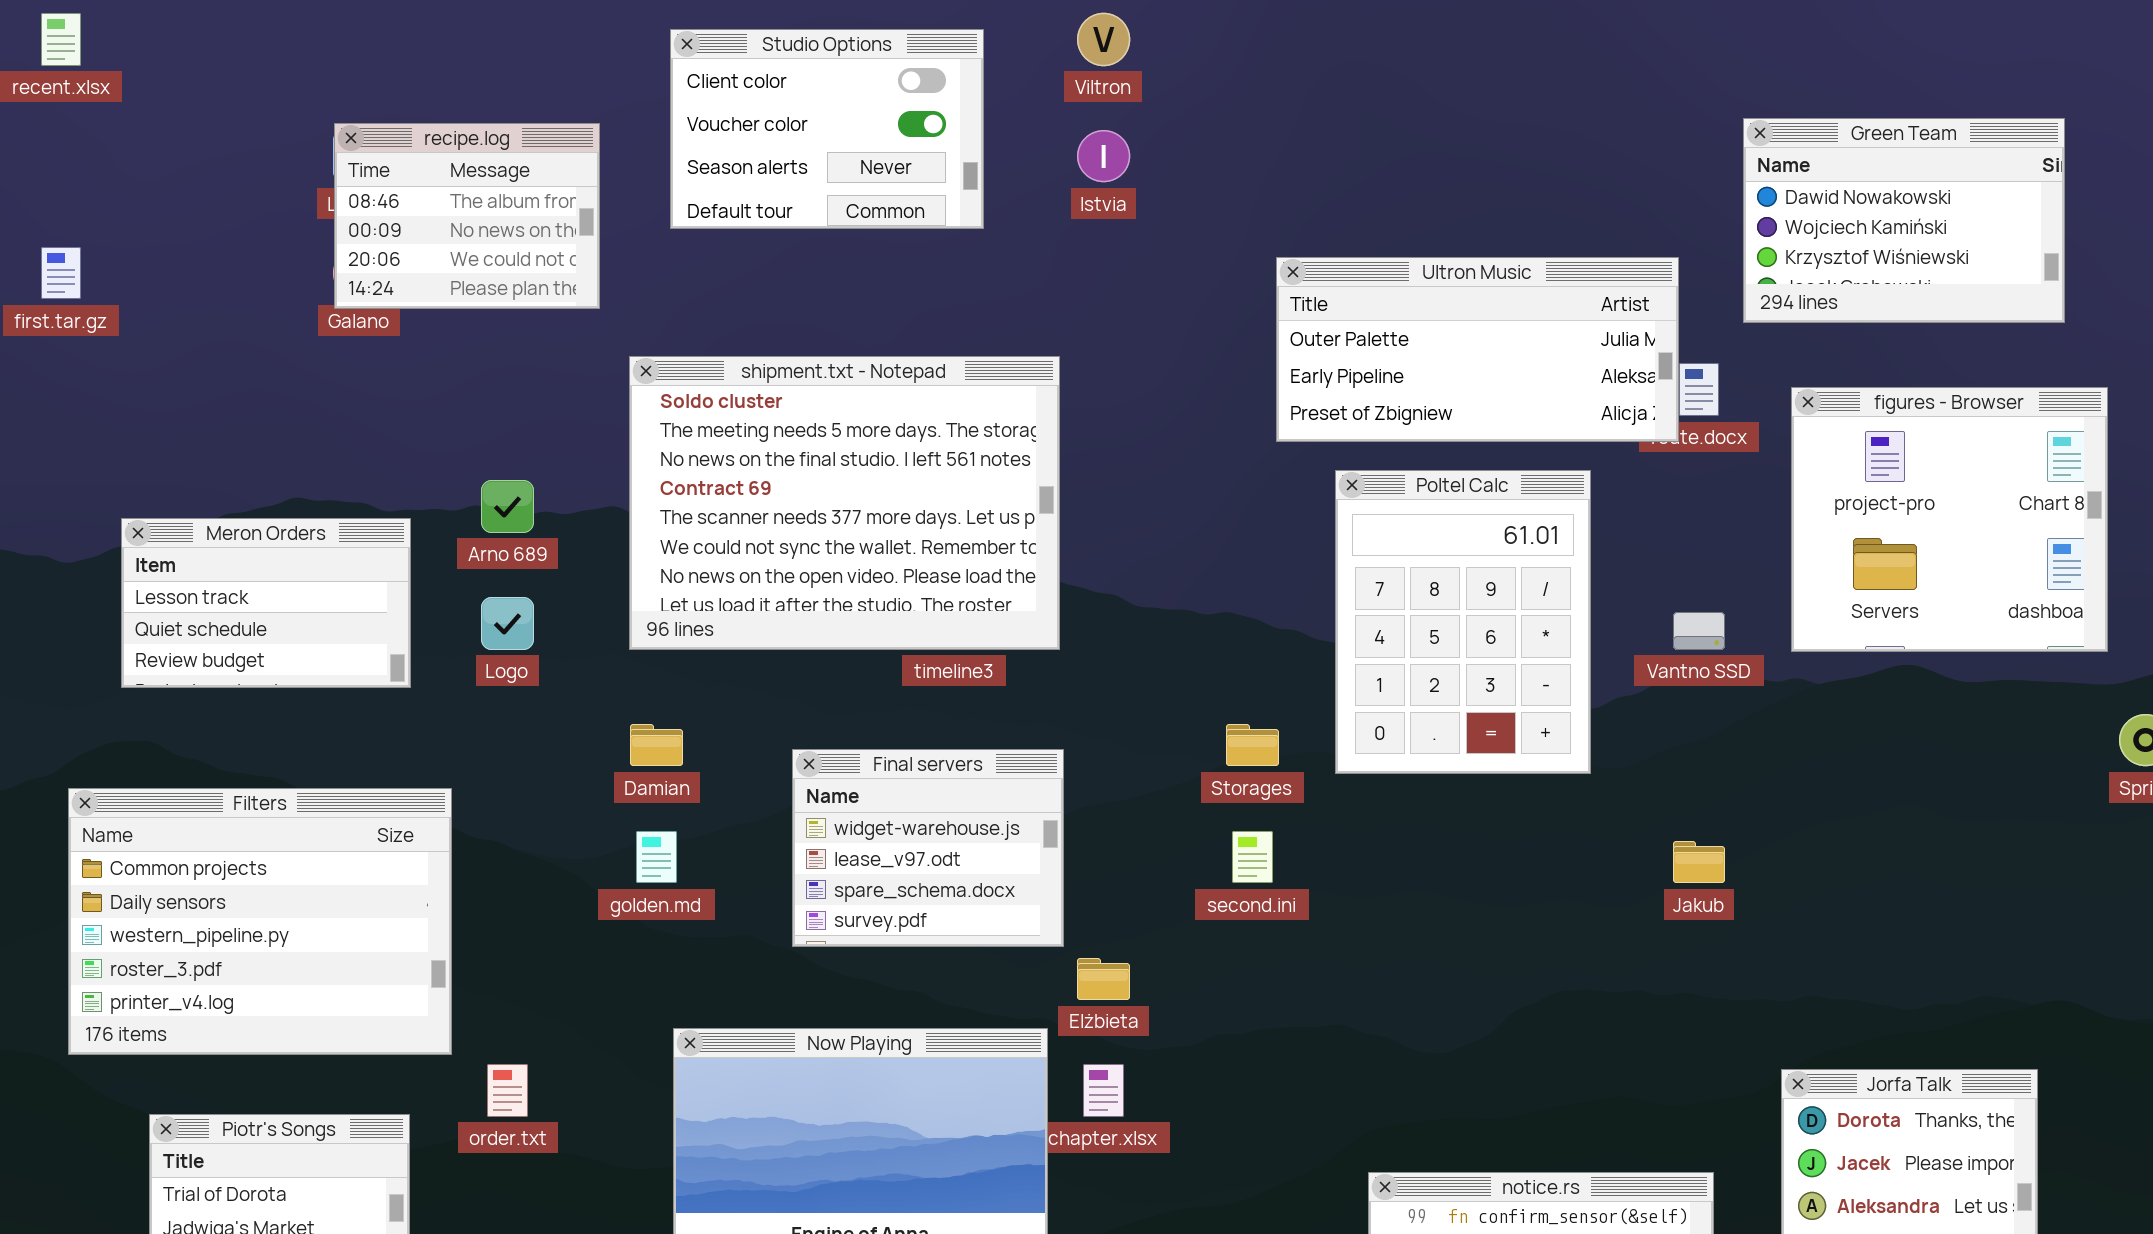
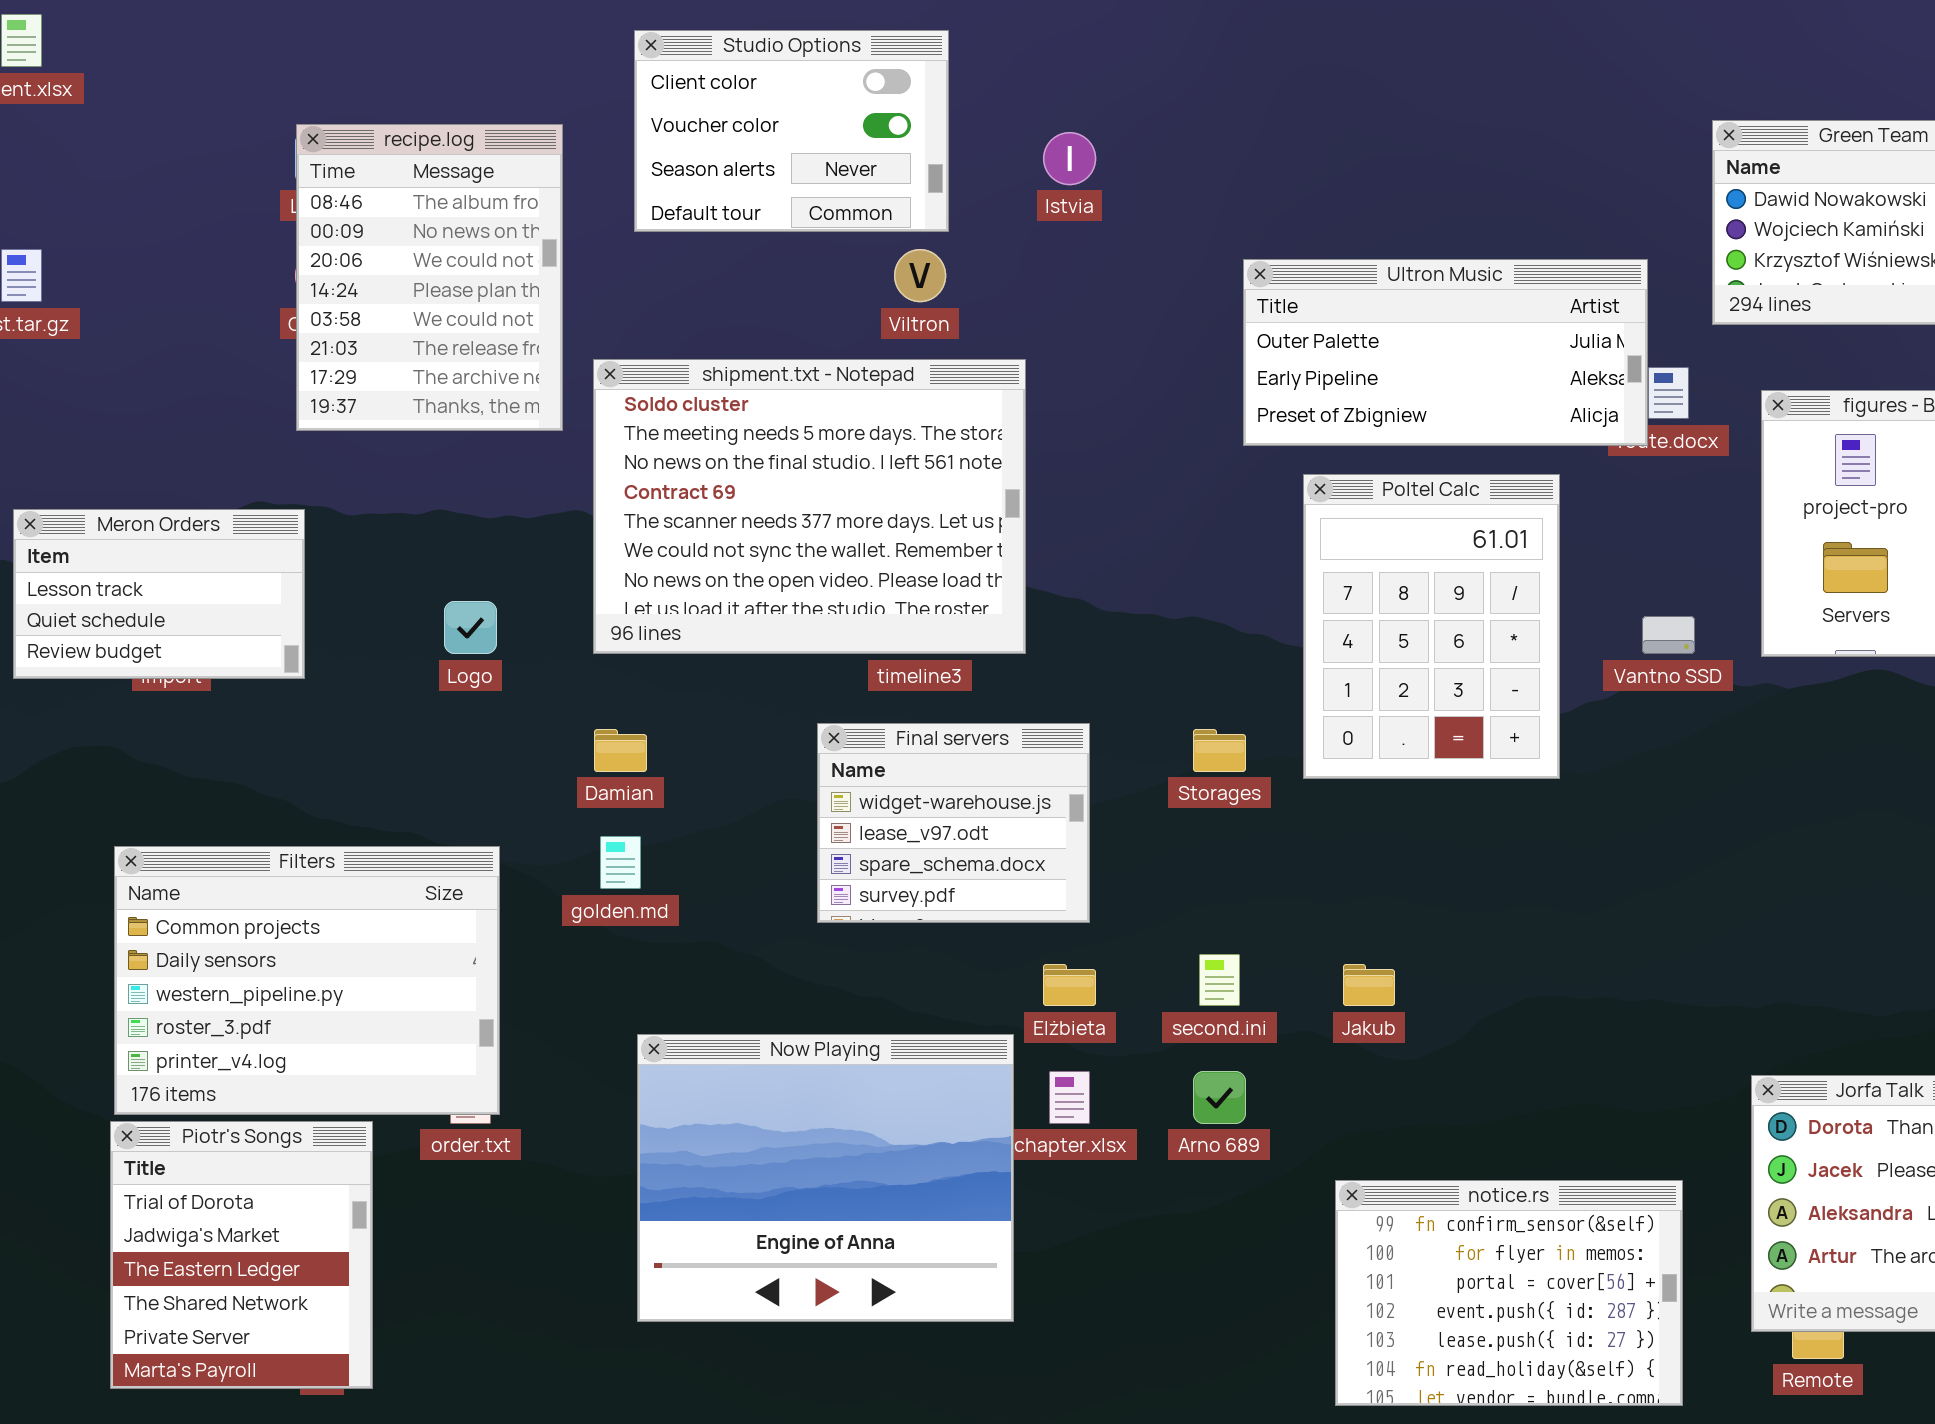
Viltron: [1077,13,1130,66] -> [894,249,946,302], moved
recipe.log: [334,123,600,309] -> [296,124,563,431], resized
Arno 689: [481,480,534,533] -> [1193,1071,1246,1124], moved
Meron Orders: [121,518,411,688] -> [13,509,305,679], moved
Final servers: [792,749,1064,947] -> [817,723,1090,923], moved
Filters: [68,788,452,1055] -> [114,846,500,1115], moved
second.ini: [1232,831,1273,883] -> [1199,954,1240,1006], moved
Jakub: [1673,841,1725,883] -> [1343,964,1395,1006], moved

